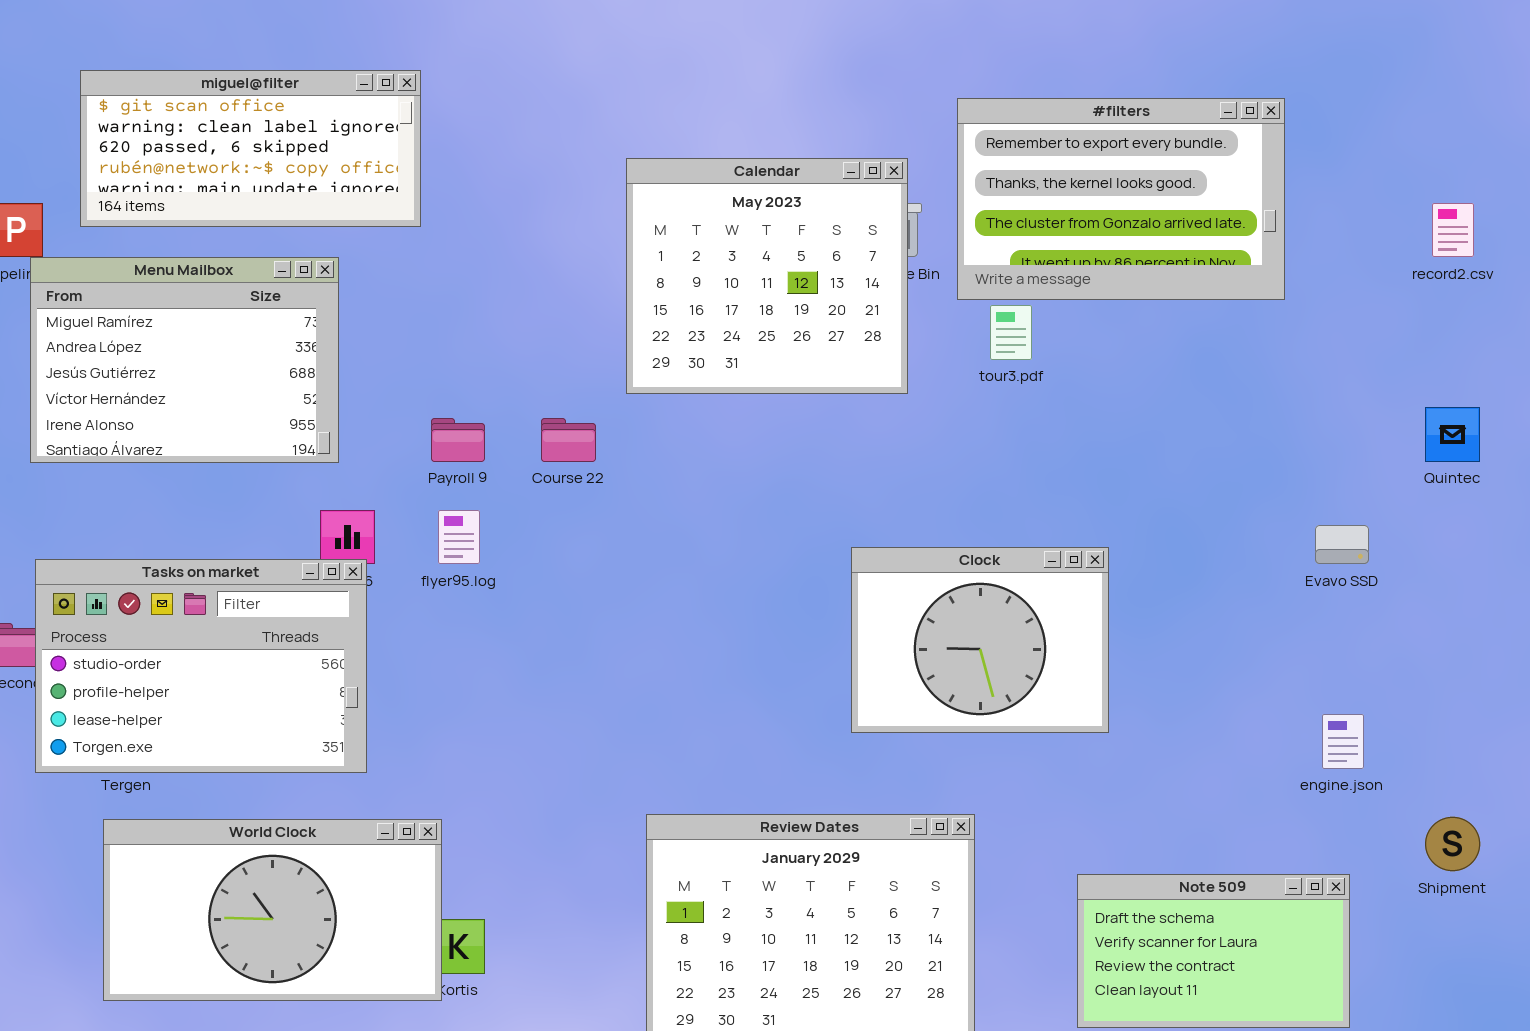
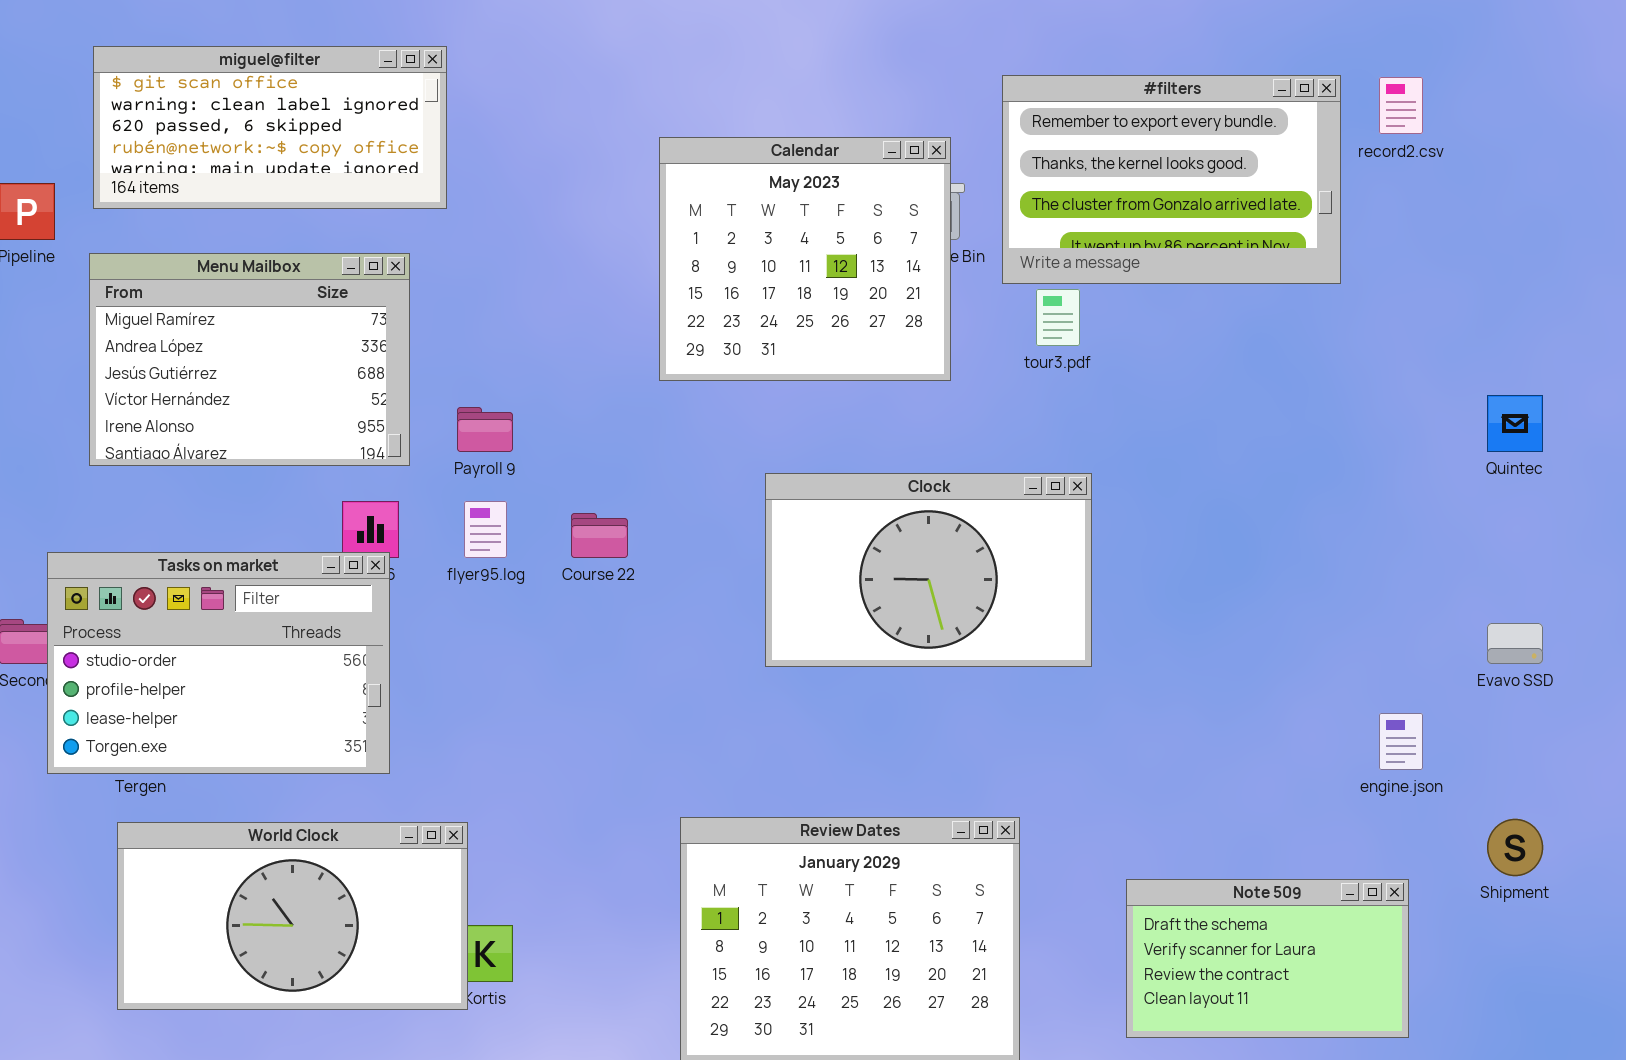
record2.csv: [1432,203,1474,257] -> [1379,77,1423,134], moved
Menu Mailbox: [30,257,339,463] -> [89,253,410,466], moved
Course 22: [541,418,596,462] -> [571,513,628,558], moved
Evavo SSD: [1315,525,1369,564] -> [1487,623,1543,664], moved
Clock: [851,547,1109,733] -> [765,473,1092,667], moved, resized

